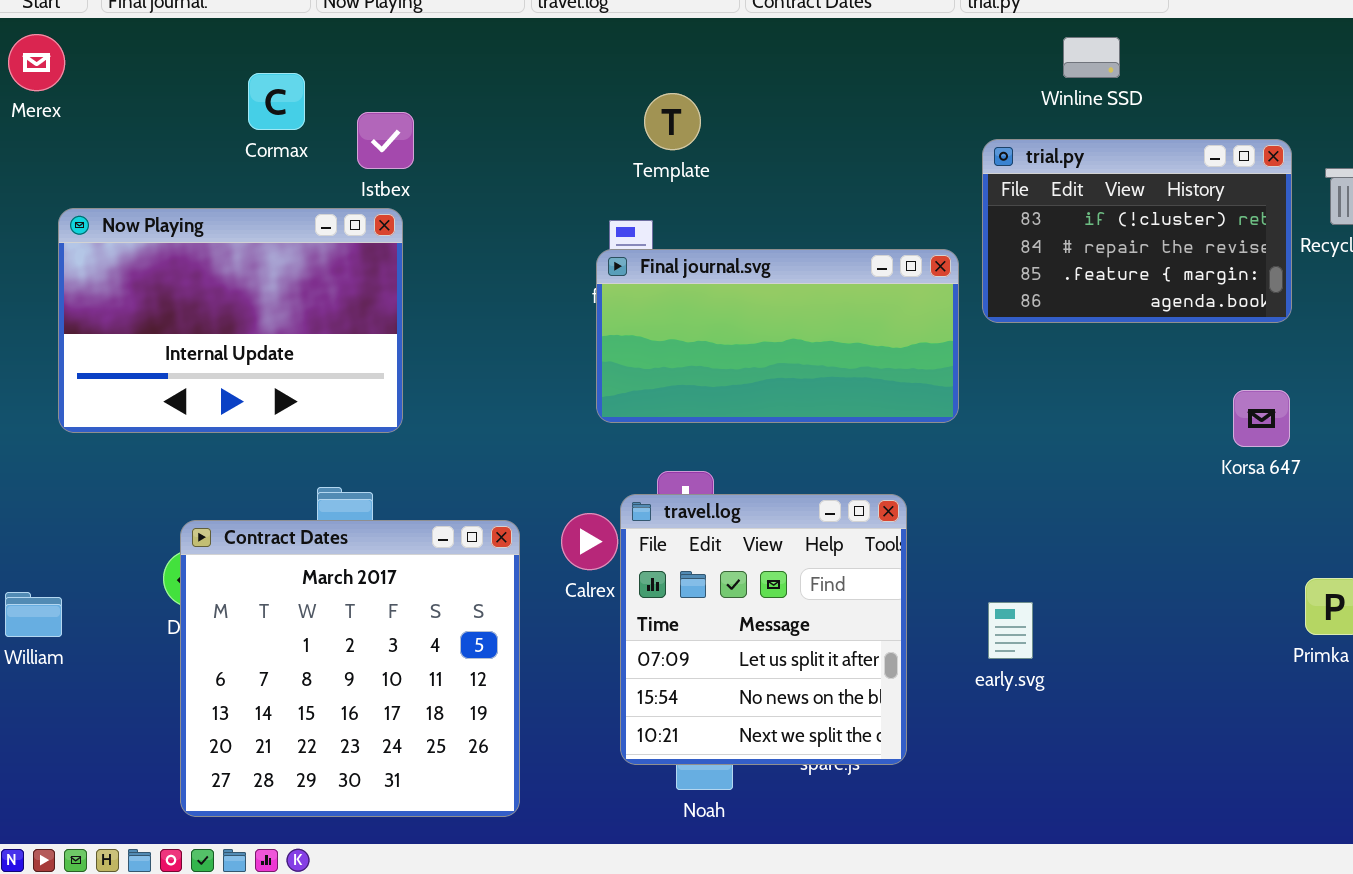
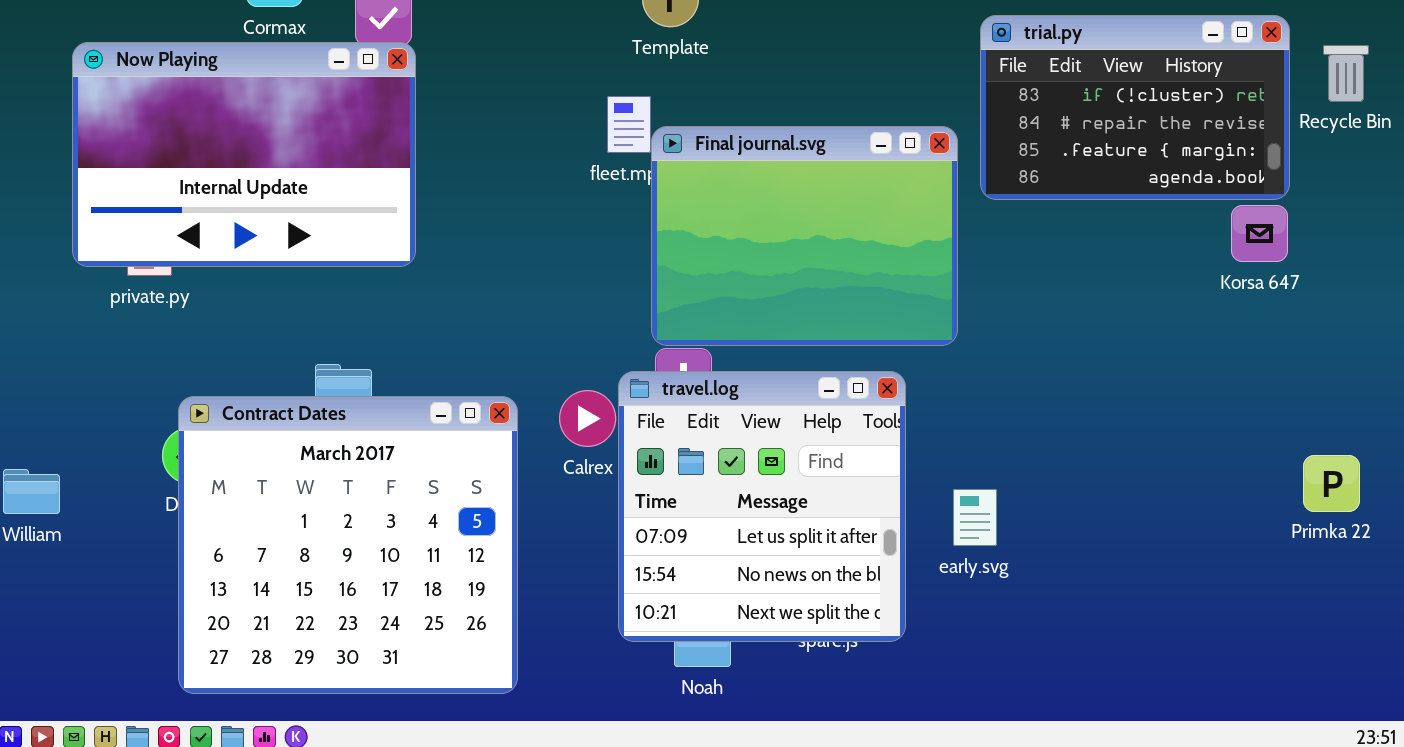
Now Playing: [58,208,403,433] -> [72,42,416,267], moved
Final journal.svg: [596,249,959,423] -> [651,126,958,346], resized
Korsa 647: [1233,390,1290,447] -> [1231,205,1288,262], moved
early.svg: [988,602,1033,659] -> [953,489,997,546], moved

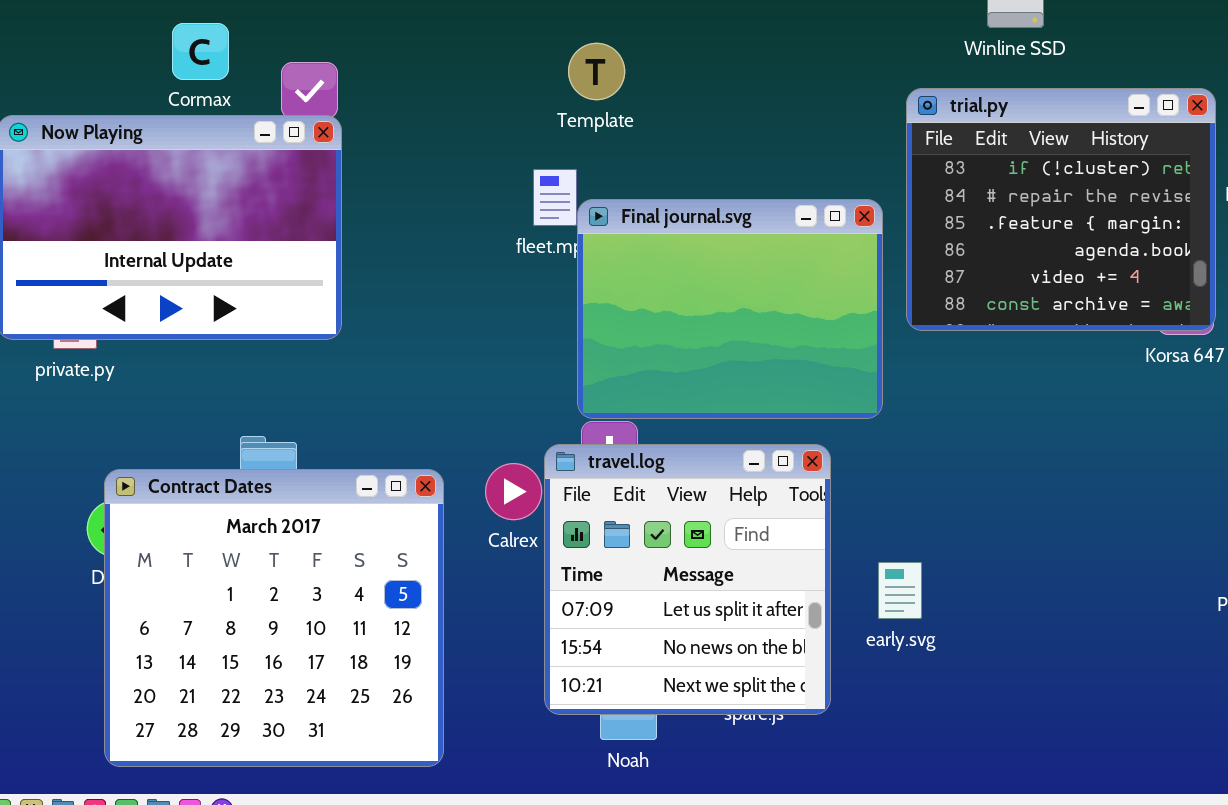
trial.py: [980,15,1290,200] -> [906,88,1216,331], resized

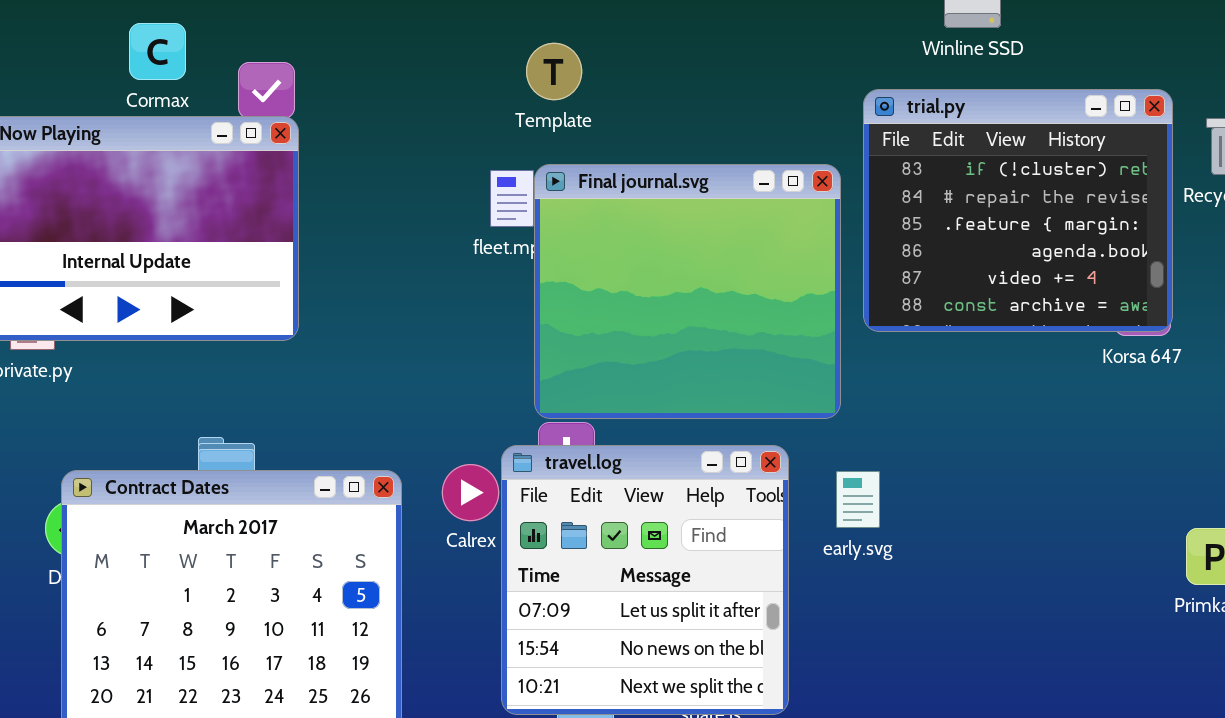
Final journal.svg: [577,199,883,419] -> [534,164,841,419], resized
early.svg: [878,562,922,619] -> [836,471,880,528], moved

